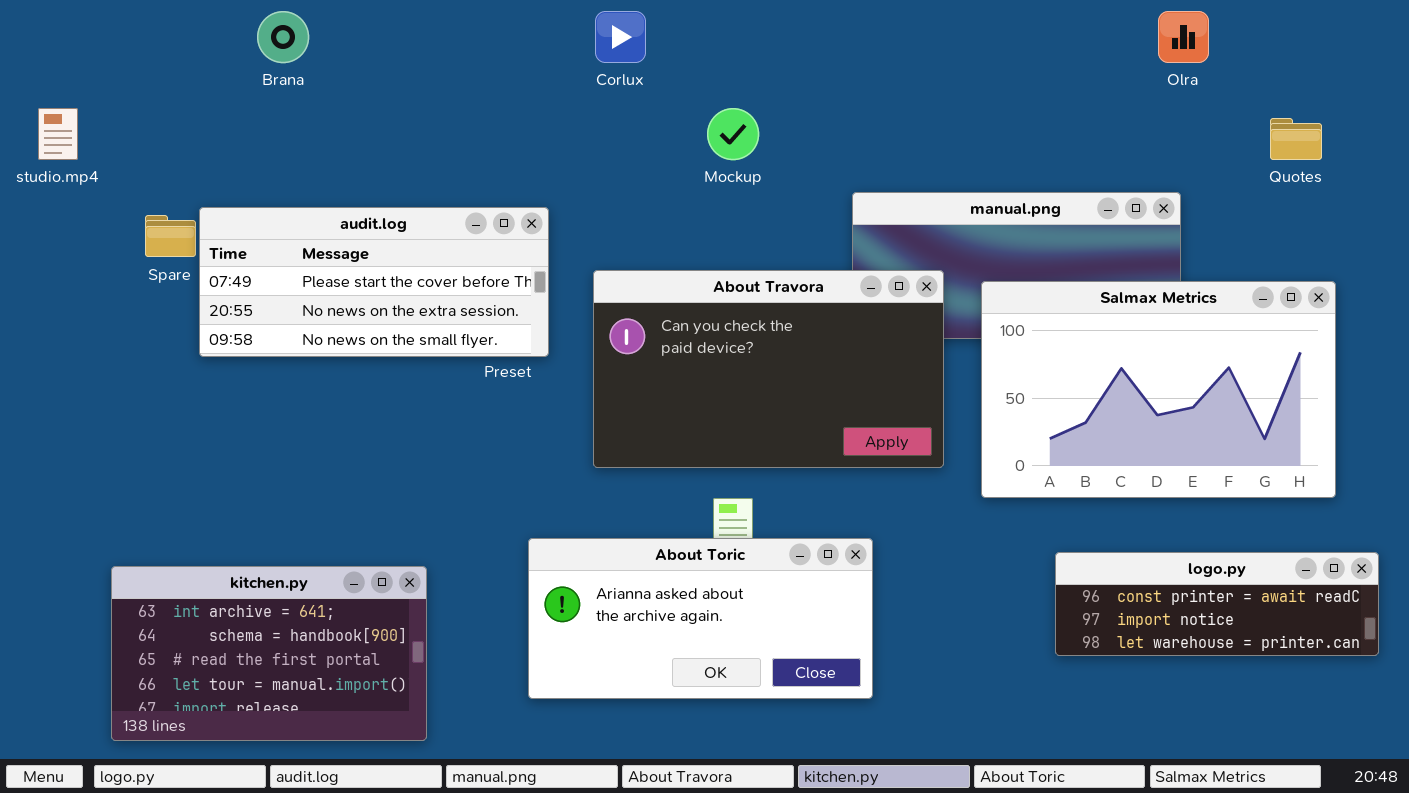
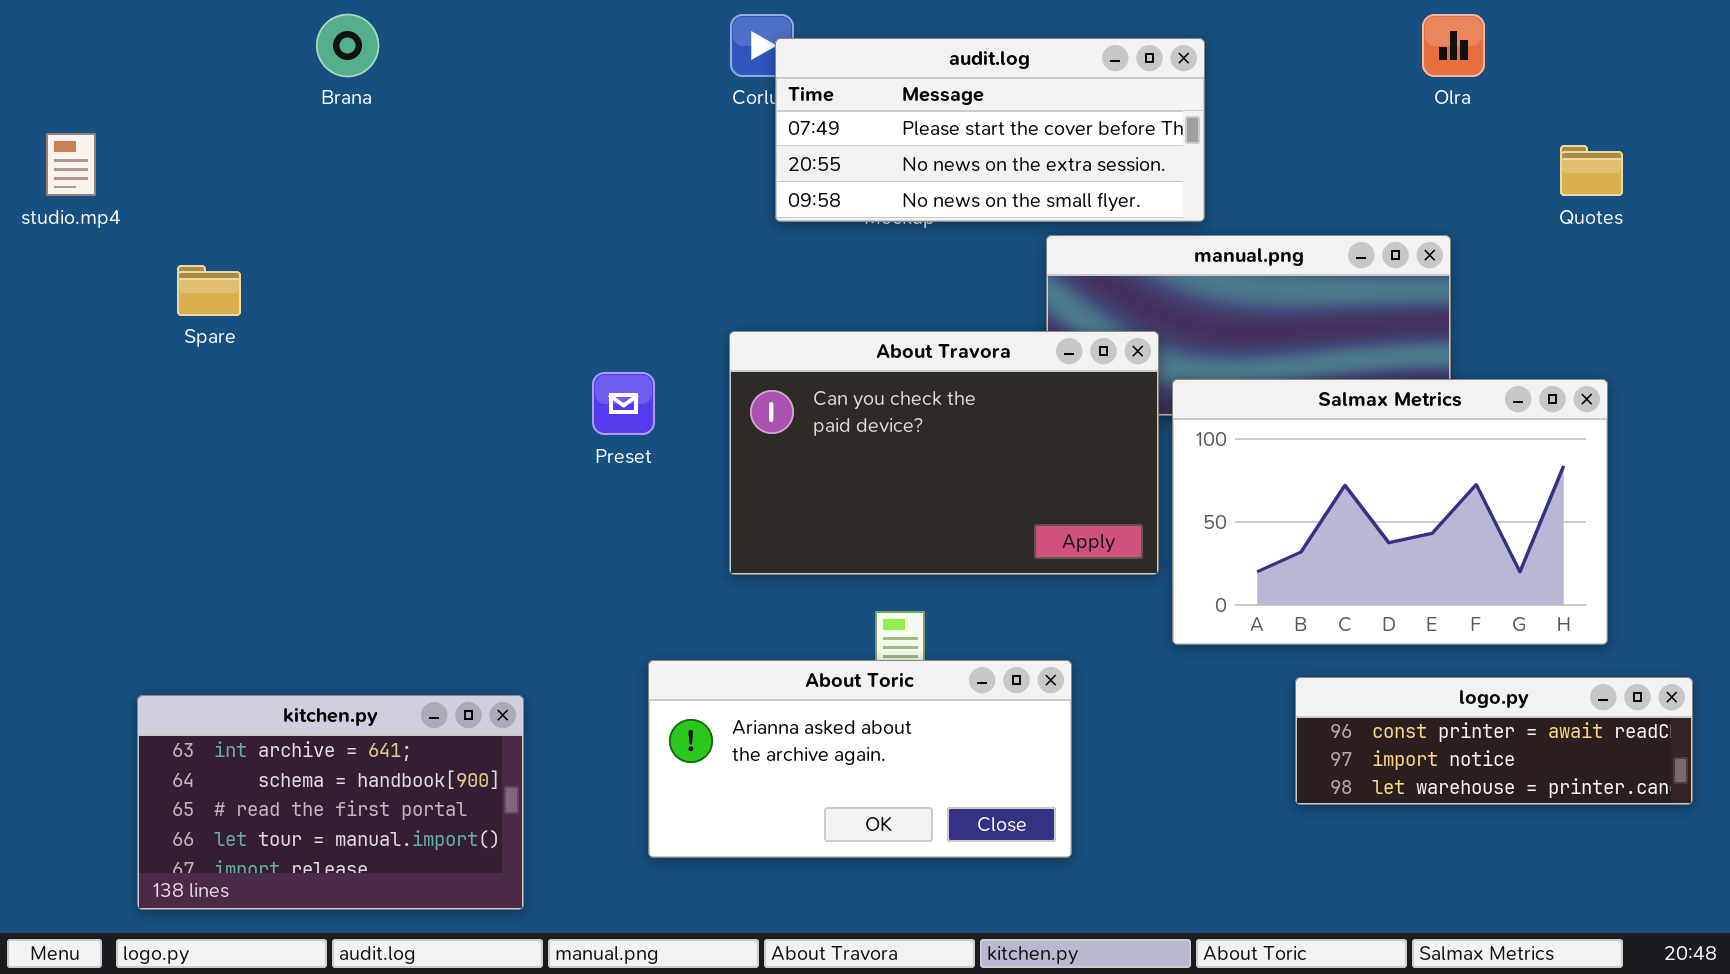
audit.log: [199,207,549,357] -> [775,38,1205,222], moved
Salmax Metrics: [981,281,1336,498] -> [1172,379,1608,645], moved

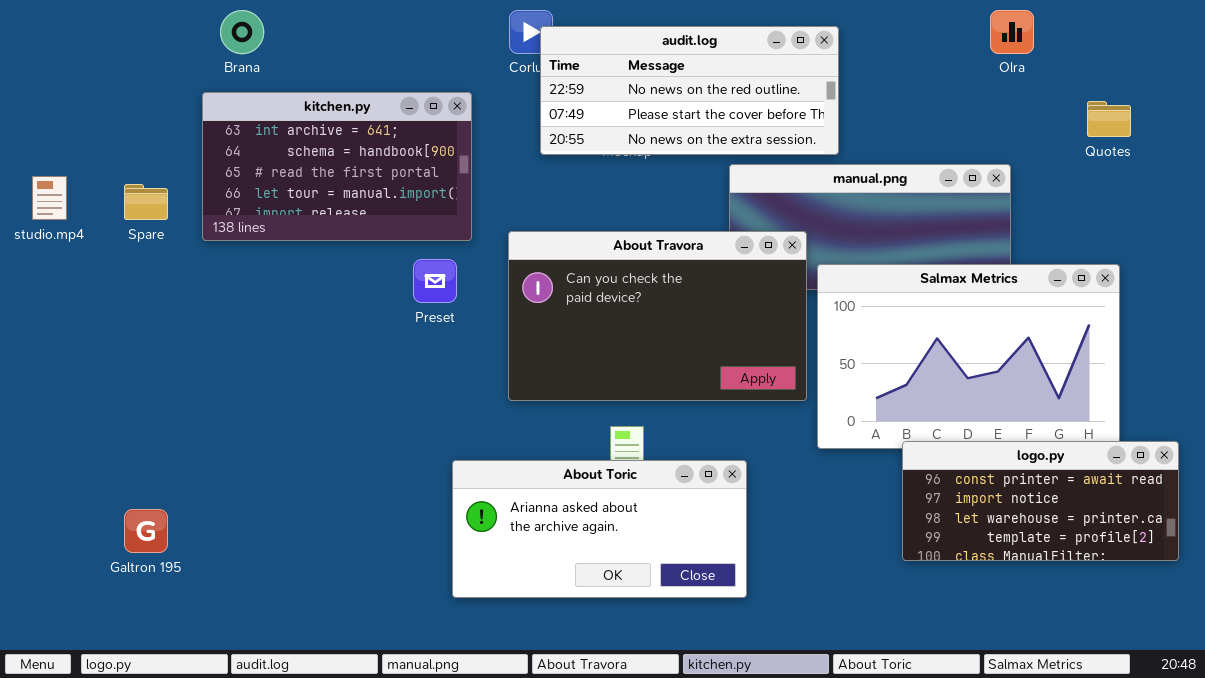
audit.log: [775,38,1205,222] -> [540,26,839,155], scrolled up 1 row
studio.mp4: [46,133,96,196] -> [32,176,67,220], moved
logo.py: [1295,677,1693,805] -> [902,441,1179,561], resized
kitchen.py: [137,695,524,910] -> [202,92,472,241], moved

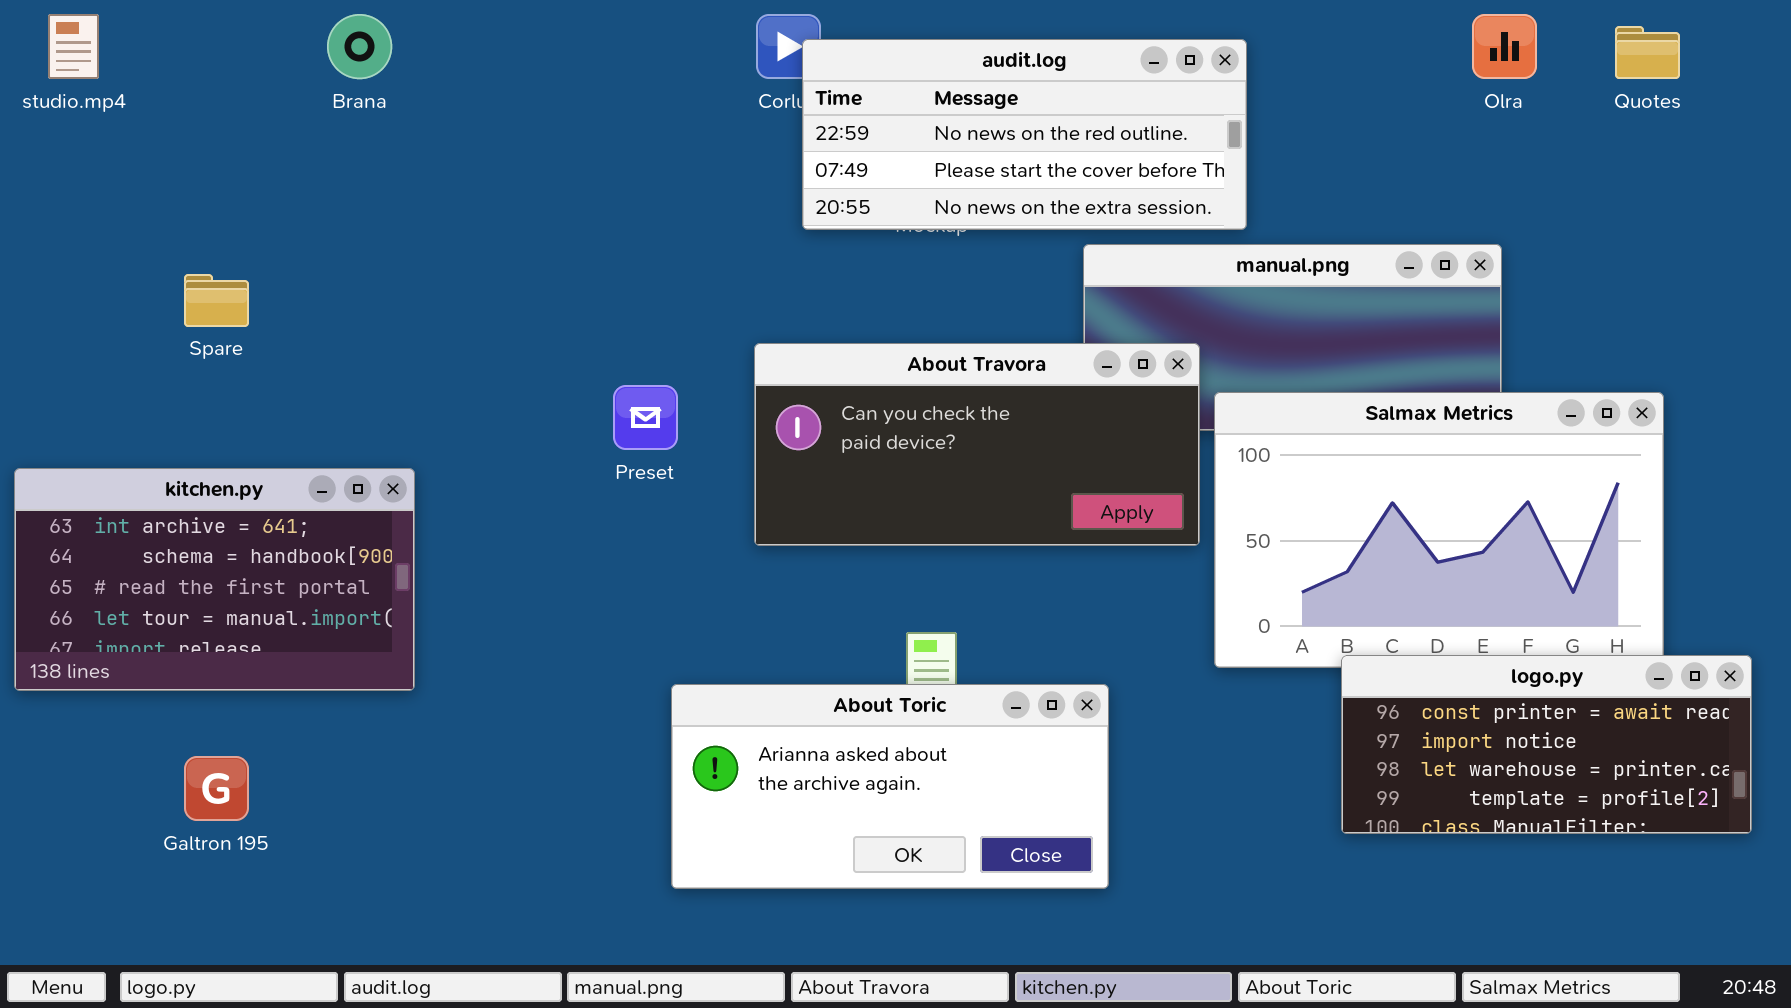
kitchen.py: [202,92,472,241] -> [14,468,415,691], moved
Quotes: [1087,101,1131,137] -> [1615,26,1680,79], moved
studio.mp4: [32,176,67,220] -> [48,14,99,79], moved
About Travora: [508,231,807,401] -> [754,343,1200,546], resized

